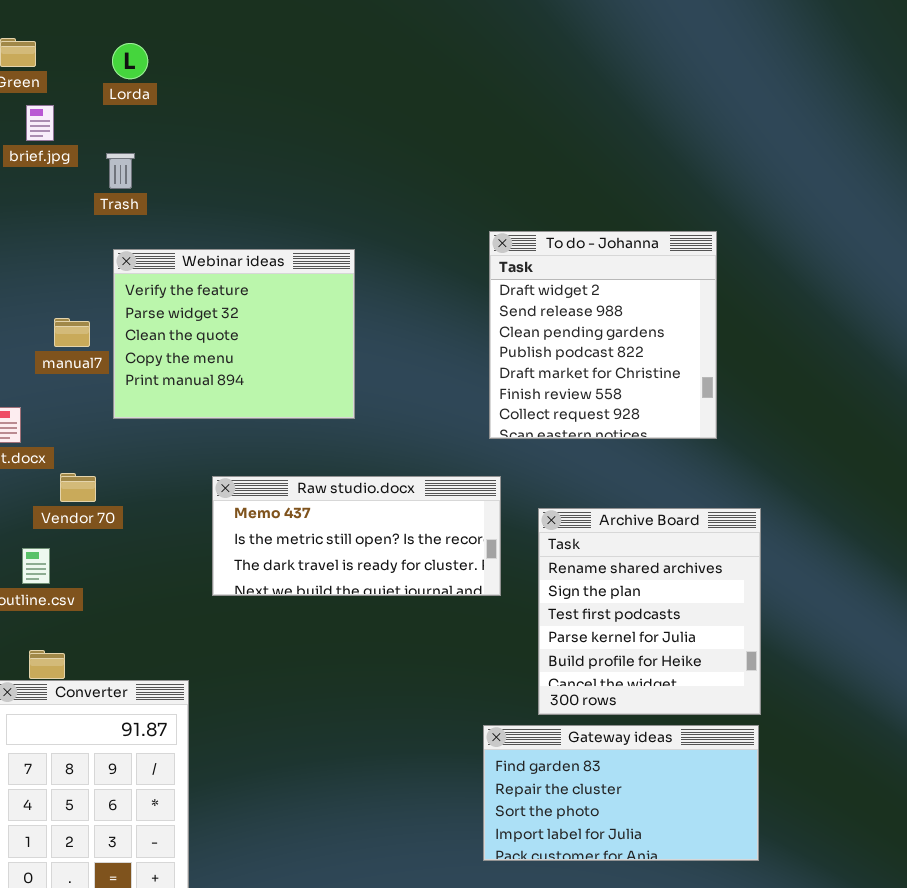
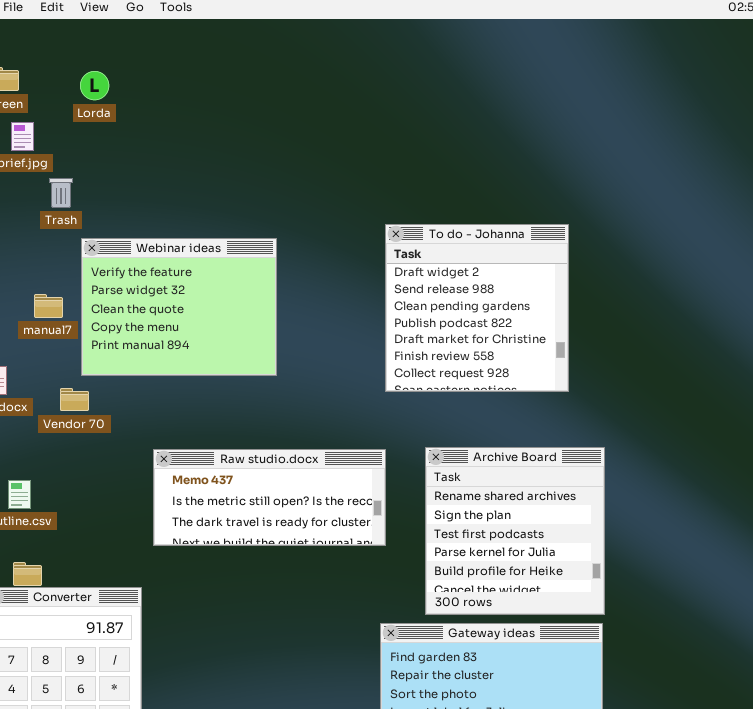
Trash: [106,153,135,189] -> [49,178,73,208], moved
Vendor 70: [60,473,96,502] -> [60,388,89,411], moved
Raw studio.docx: [212,476,501,596] -> [153,449,386,546], moved

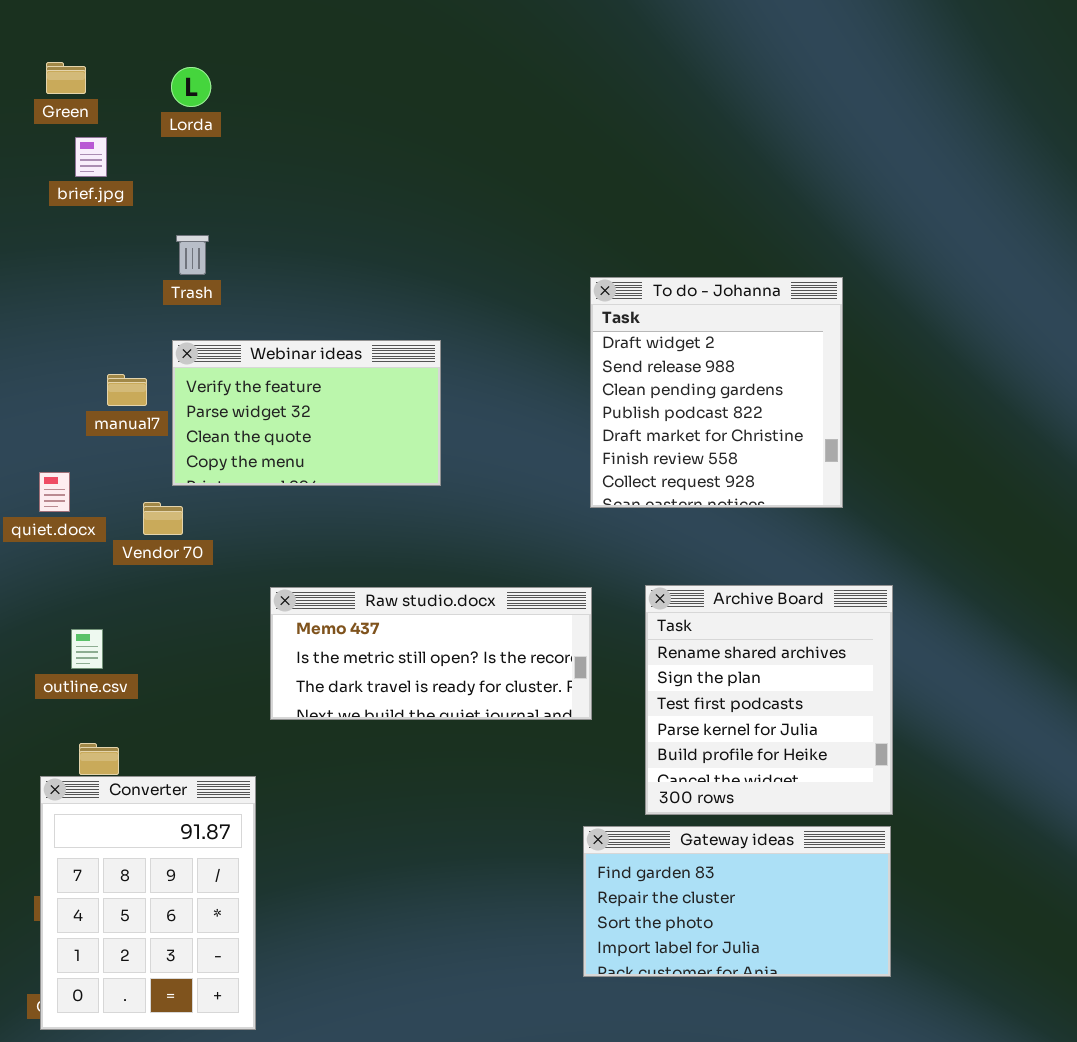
Trash: [49,178,73,208] -> [176,235,209,275], moved
Webinar ideas: [81,238,277,376] -> [172,340,441,486], resized

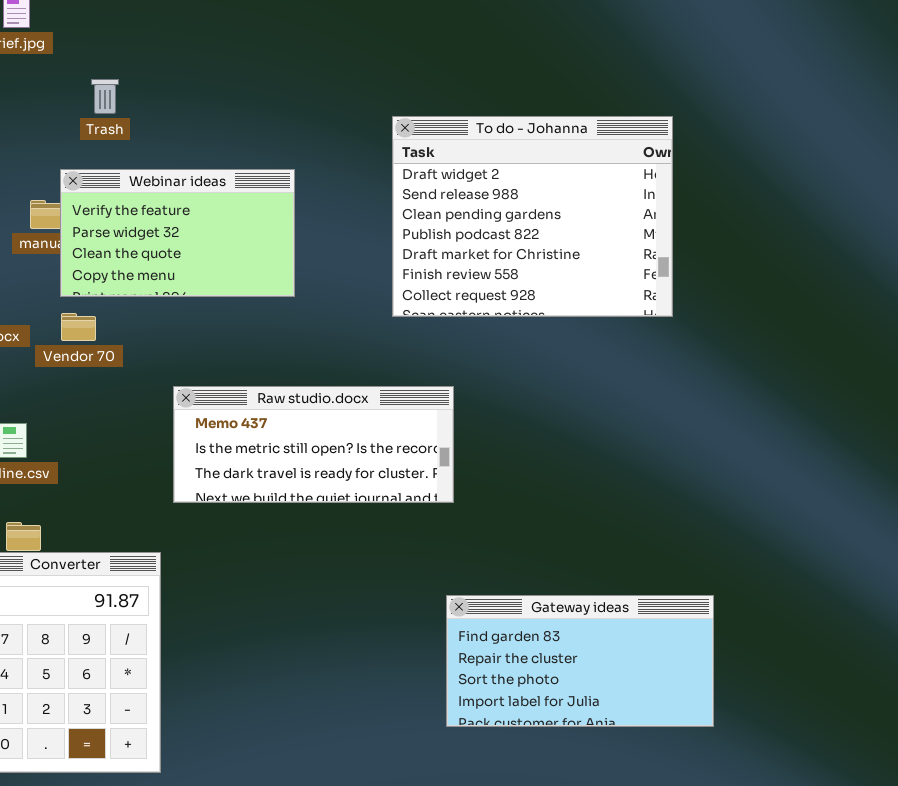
To do - Johanna: [590,277,843,508] -> [392,116,673,317], resized
Webinar ideas: [172,340,441,486] -> [60,169,295,297], moved
Archive Board: [645,585,893,815] -> none, closed

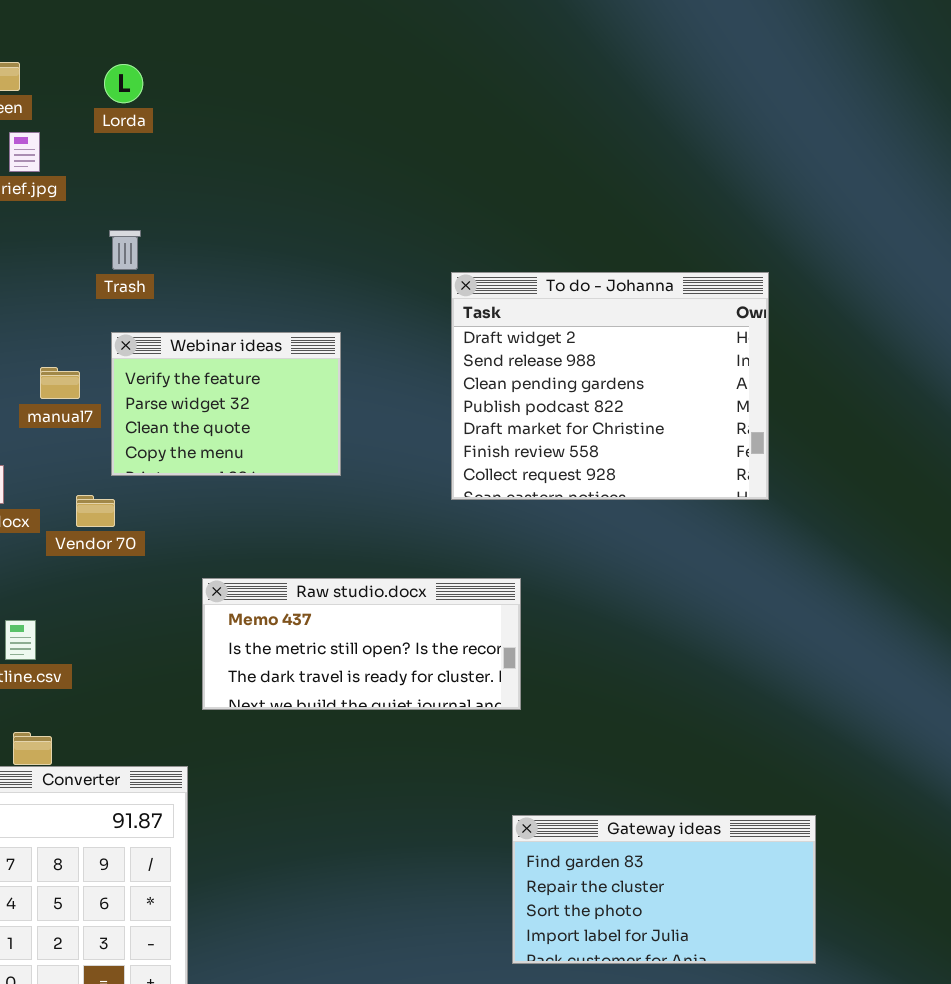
Webinar ideas: [60,169,295,297] -> [111,332,341,476], resized

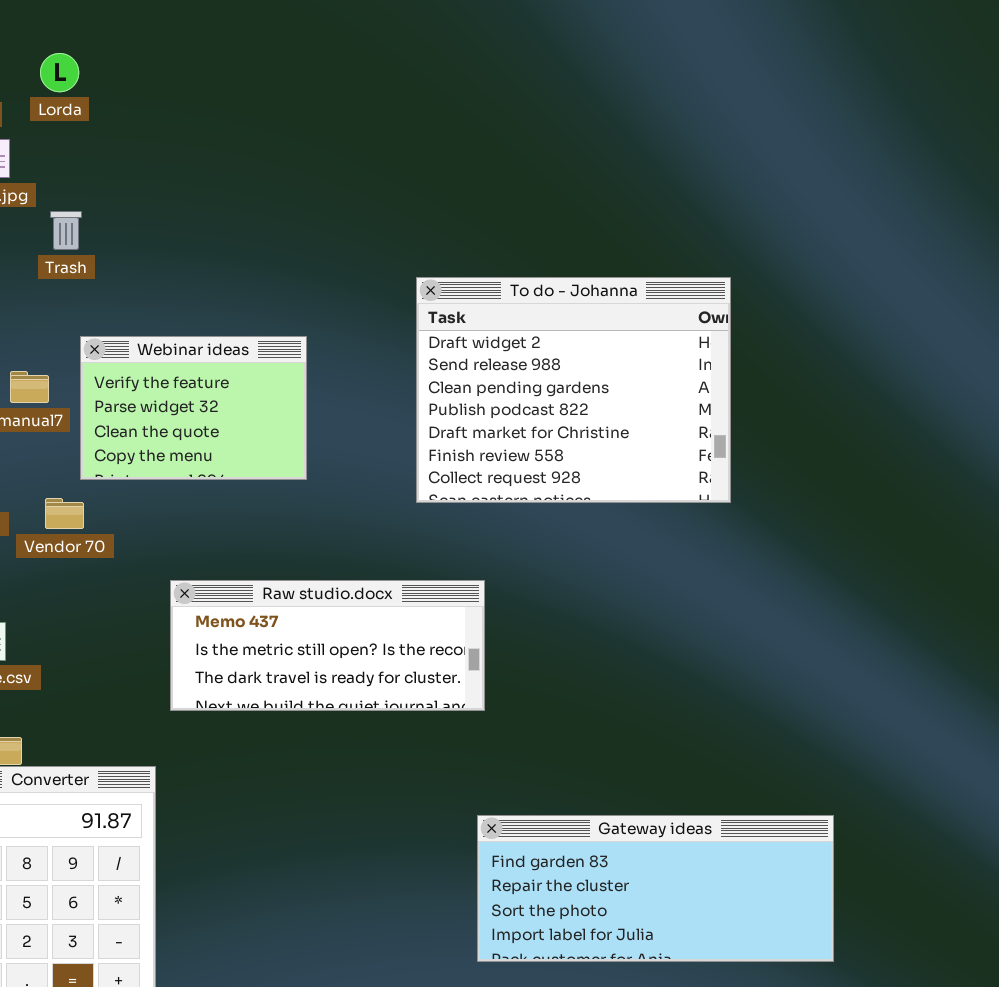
Lorda: [104,64,143,103] -> [40,53,79,92], moved
Trash: [109,230,141,270] -> [50,211,82,250], moved
Gateway ideas: [512,815,816,964] -> [477,815,834,962], resized

